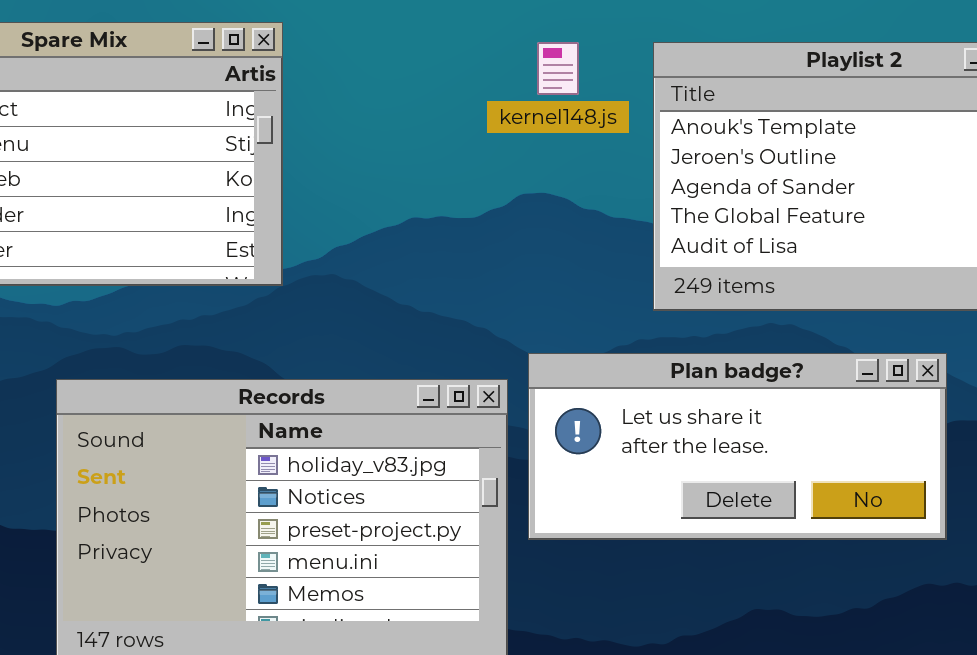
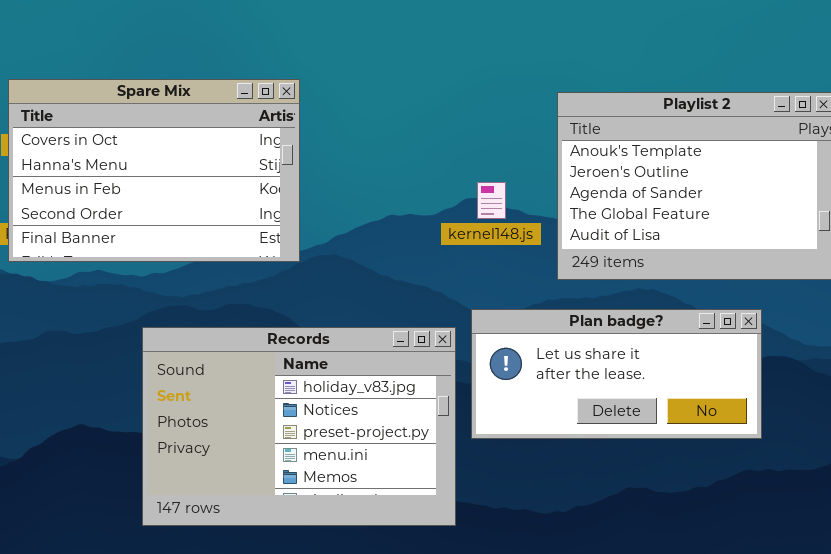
kernel148.js: [537,42,579,95] -> [477,182,506,219], moved

